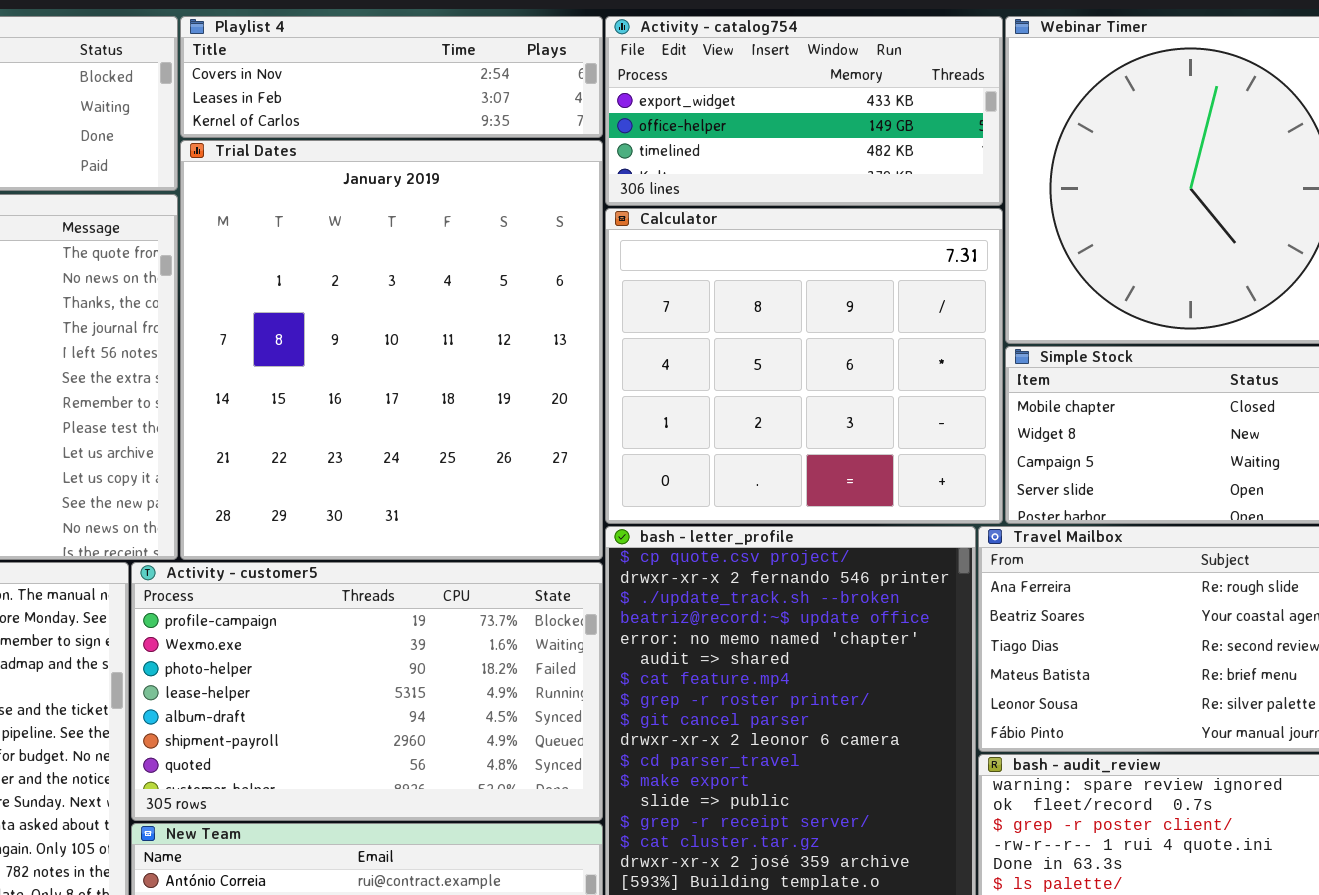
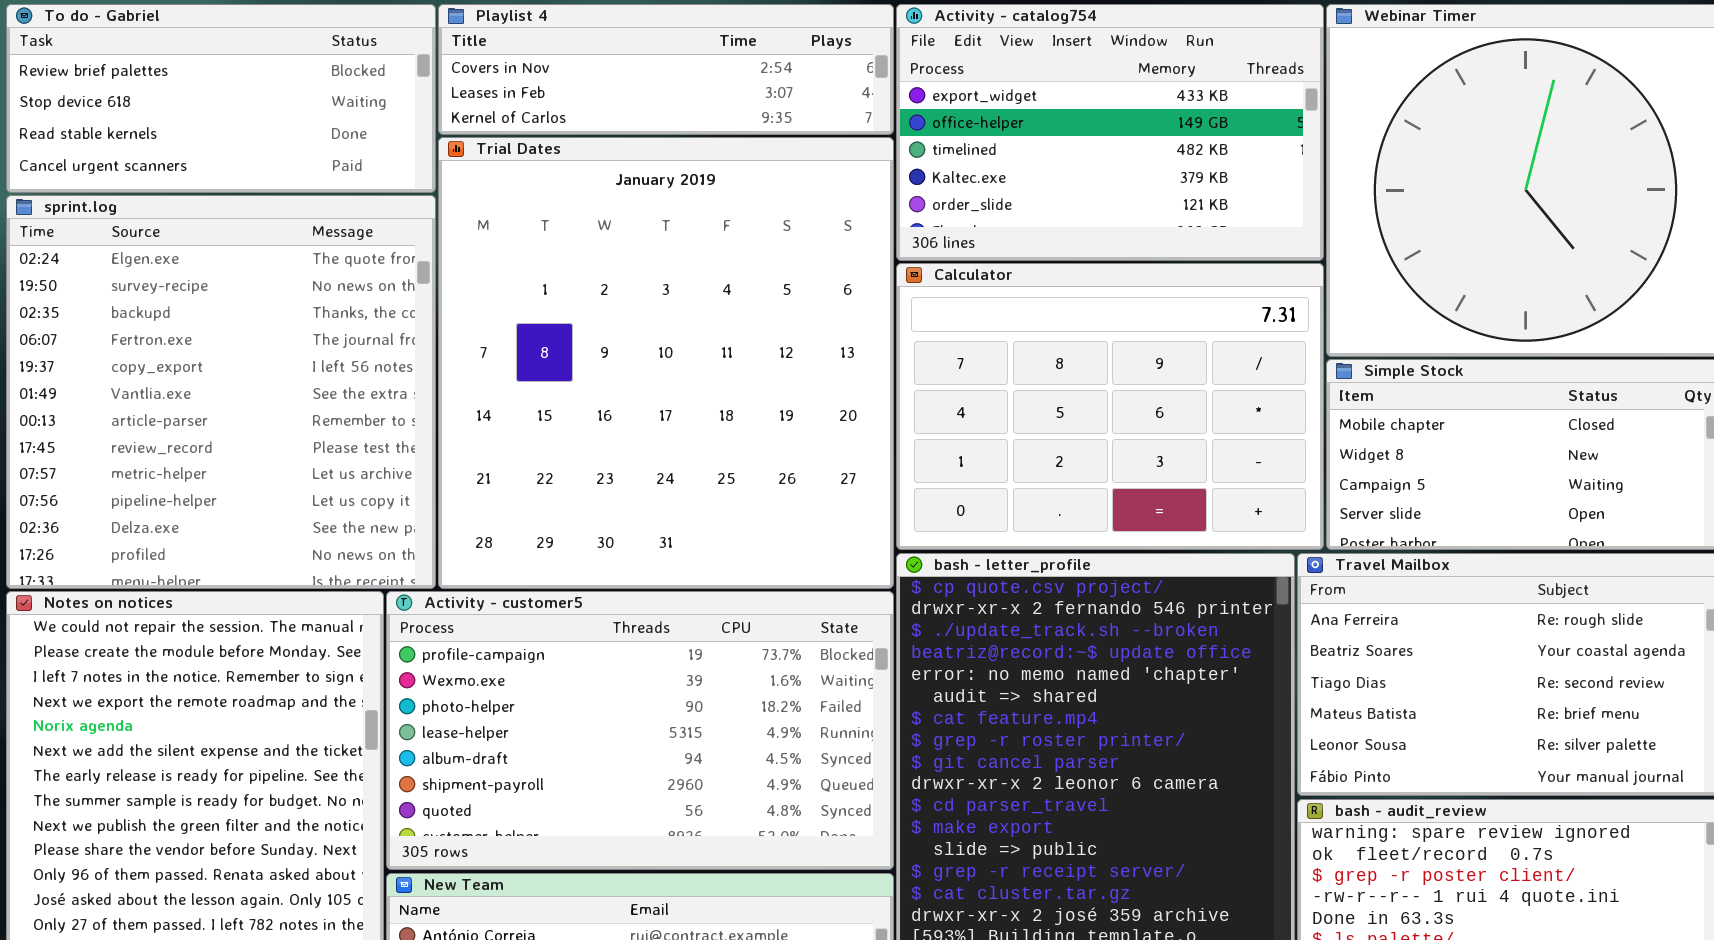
Activity - catalog754: [605,16,1003,206] -> [896,4,1324,261], resized
Calculator: [605,208,1003,524] -> [896,263,1324,550], resized

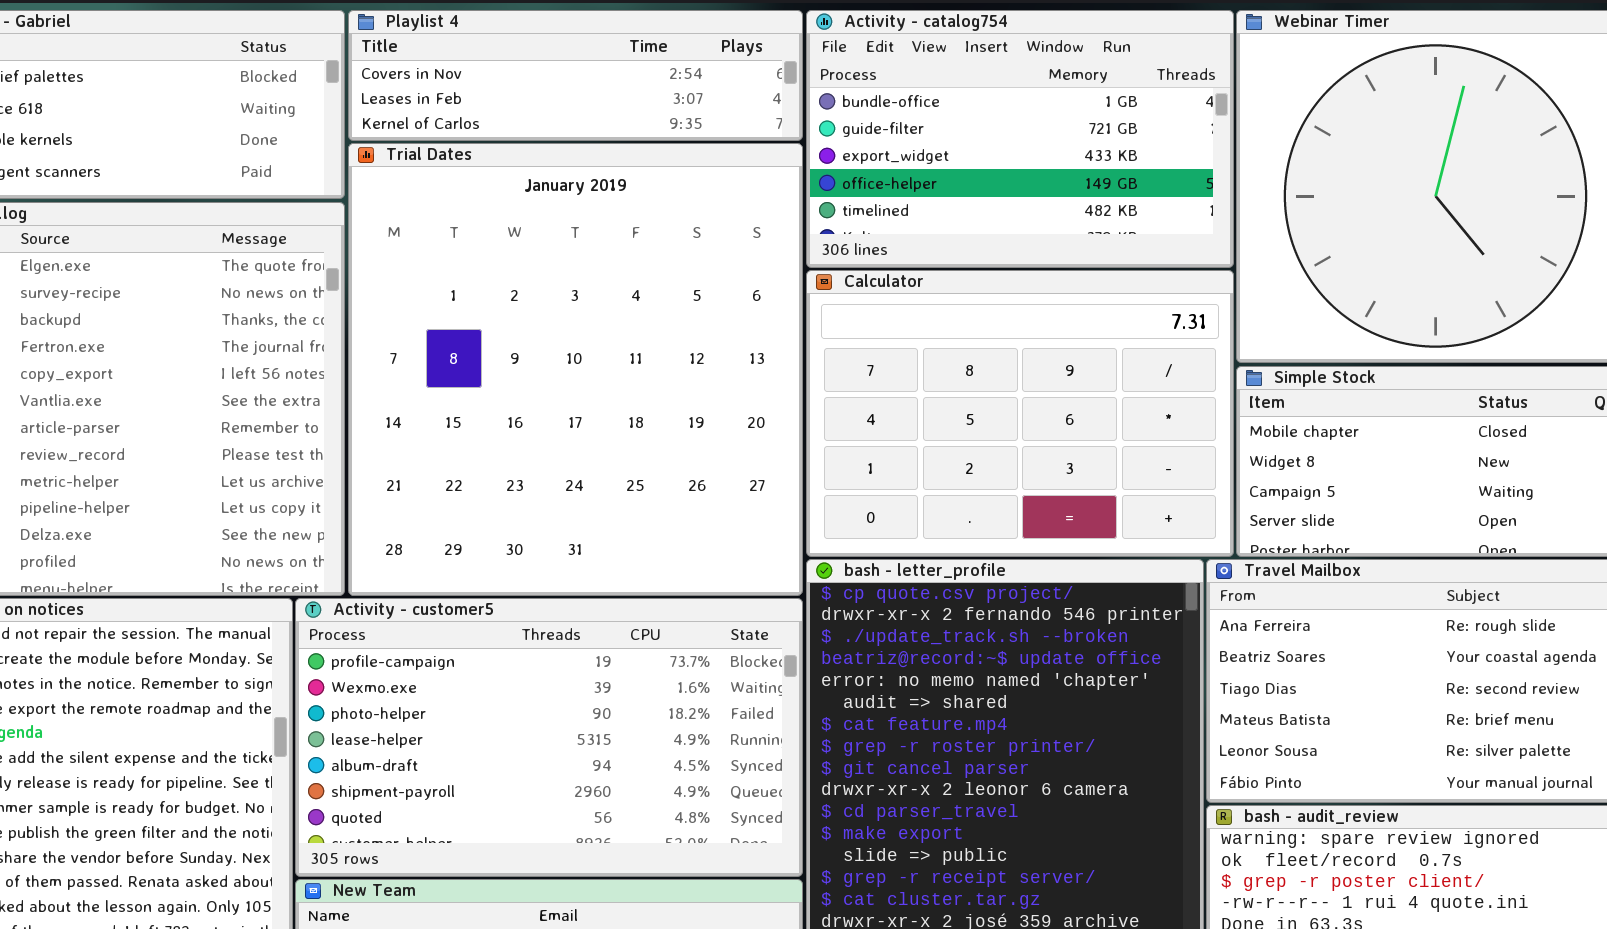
Activity - catalog754: [896,4,1324,261] -> [806,10,1234,268], scrolled up 2 rows

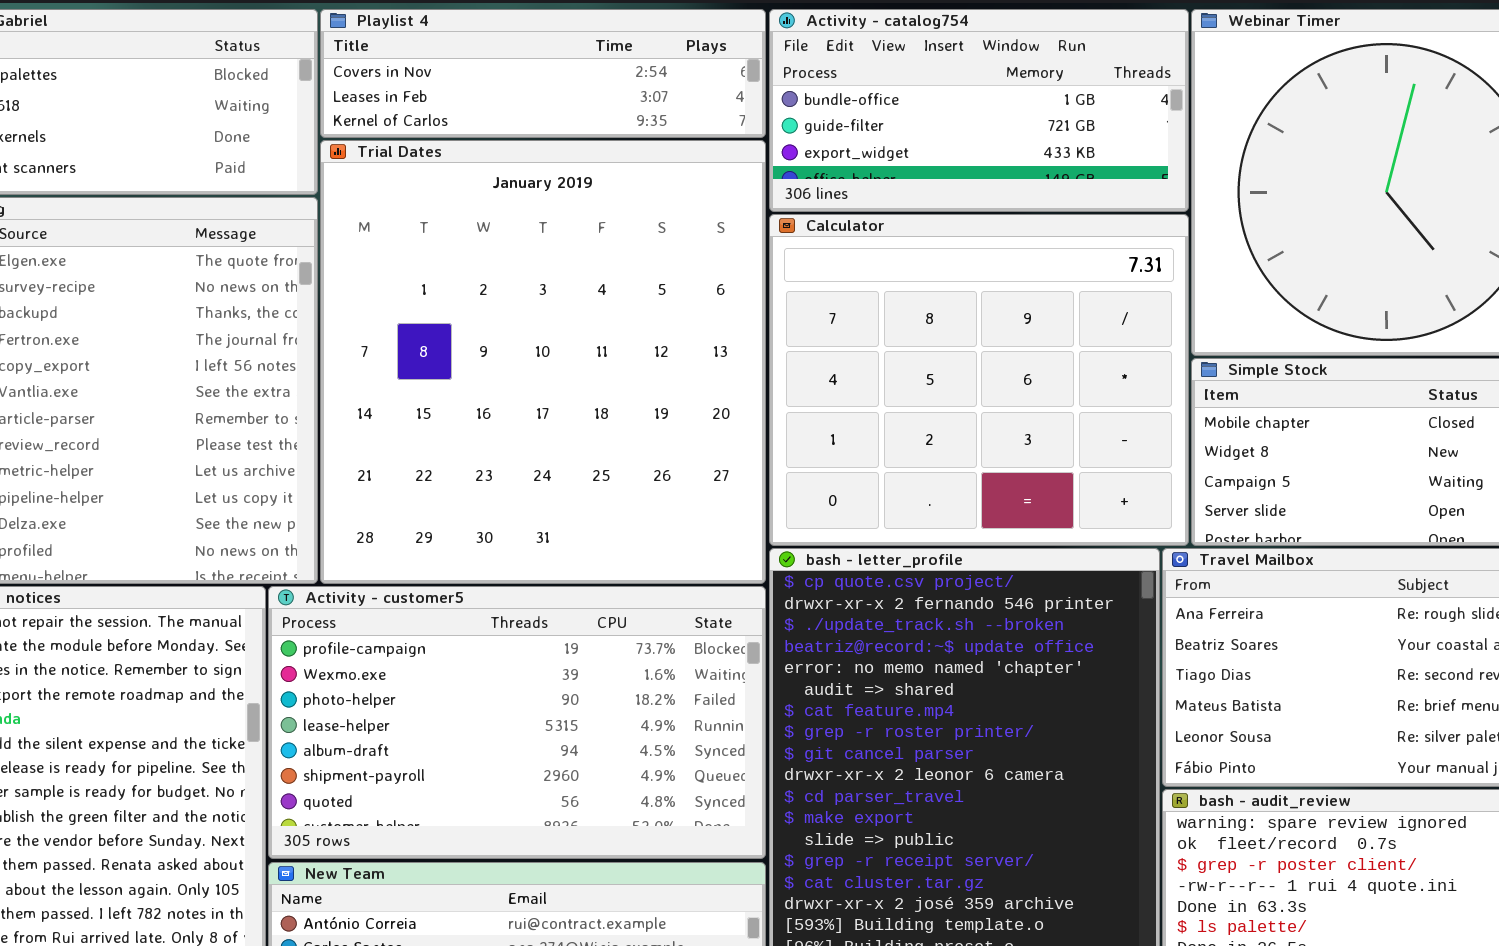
Activity - catalog754: [806,10,1234,268] -> [769,9,1189,212], resized
Calculator: [806,270,1234,557] -> [769,214,1189,546], resized

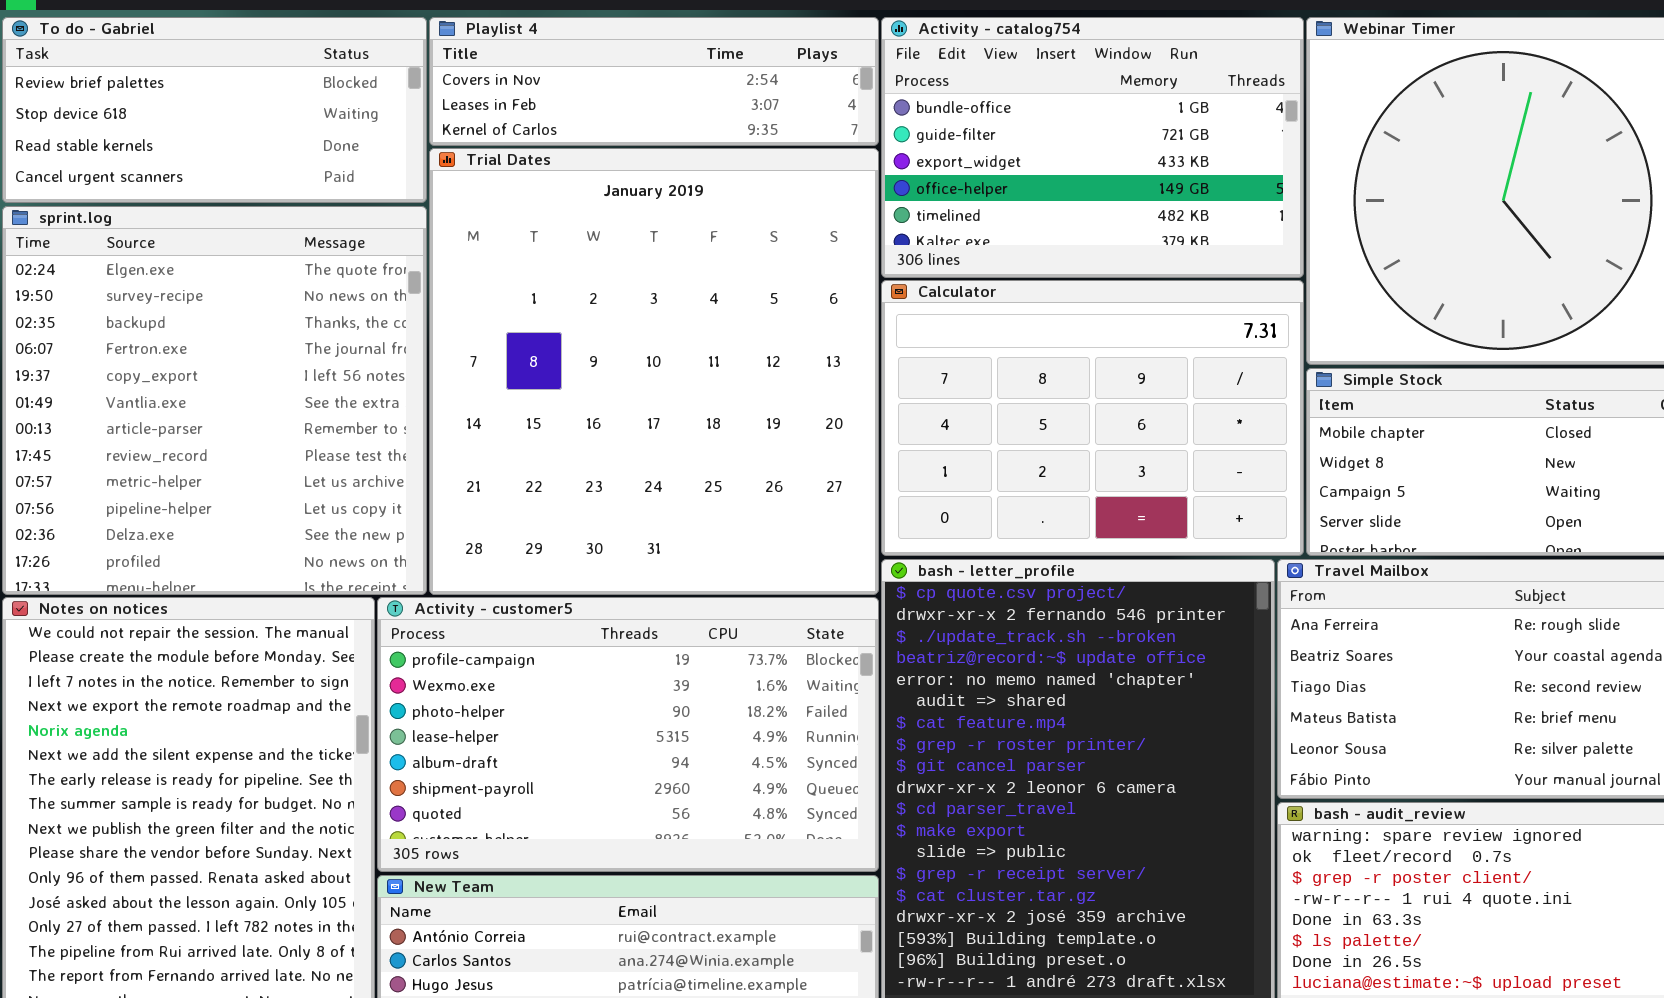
Activity - catalog754: [769,9,1189,212] -> [881,17,1304,278], resized
Calculator: [769,214,1189,546] -> [881,280,1304,556], resized

